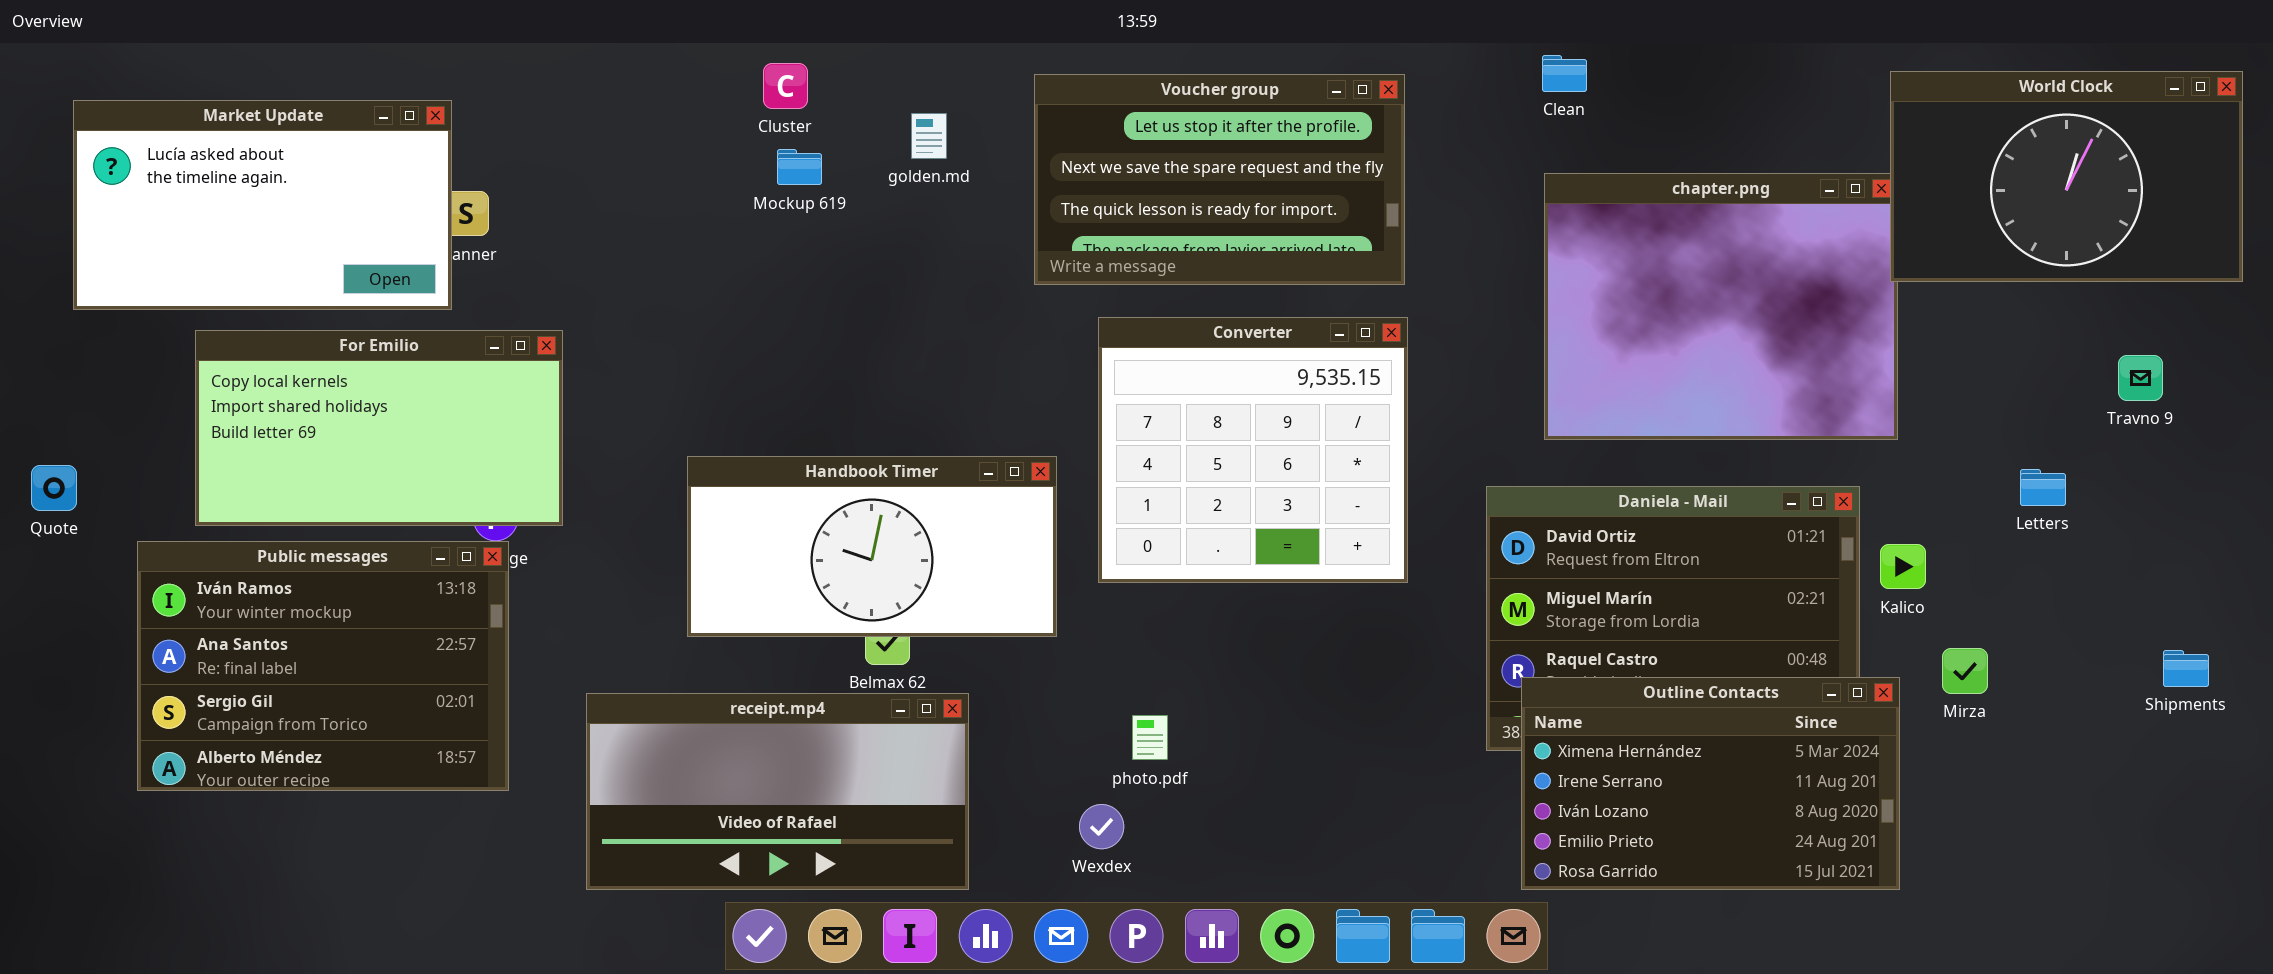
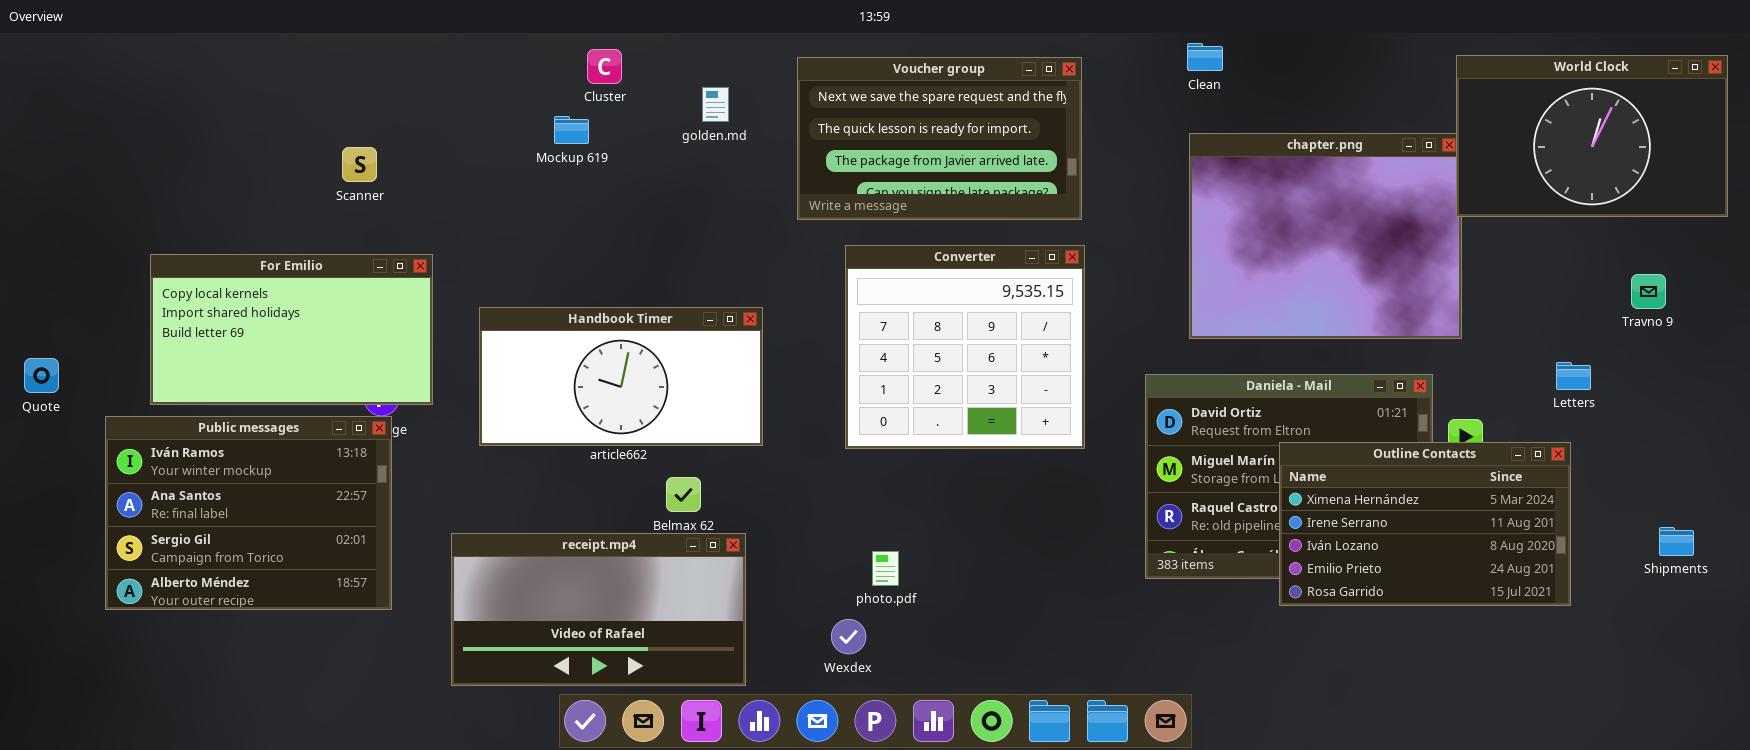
Voucher group: [1034,74,1405,285] -> [797,57,1082,220], scrolled down 1 row
Market Update: [73,100,452,310] -> none, closed
Mockup 619: [777,149,822,185] -> [554,116,589,144], moved
Handbook Timer: [687,456,1057,637] -> [479,307,763,446], moved
Shipments: [2163,650,2209,687] -> [1659,527,1694,556], moved
Outline Contacts: [1521,677,1900,890] -> [1279,442,1571,606], moved

